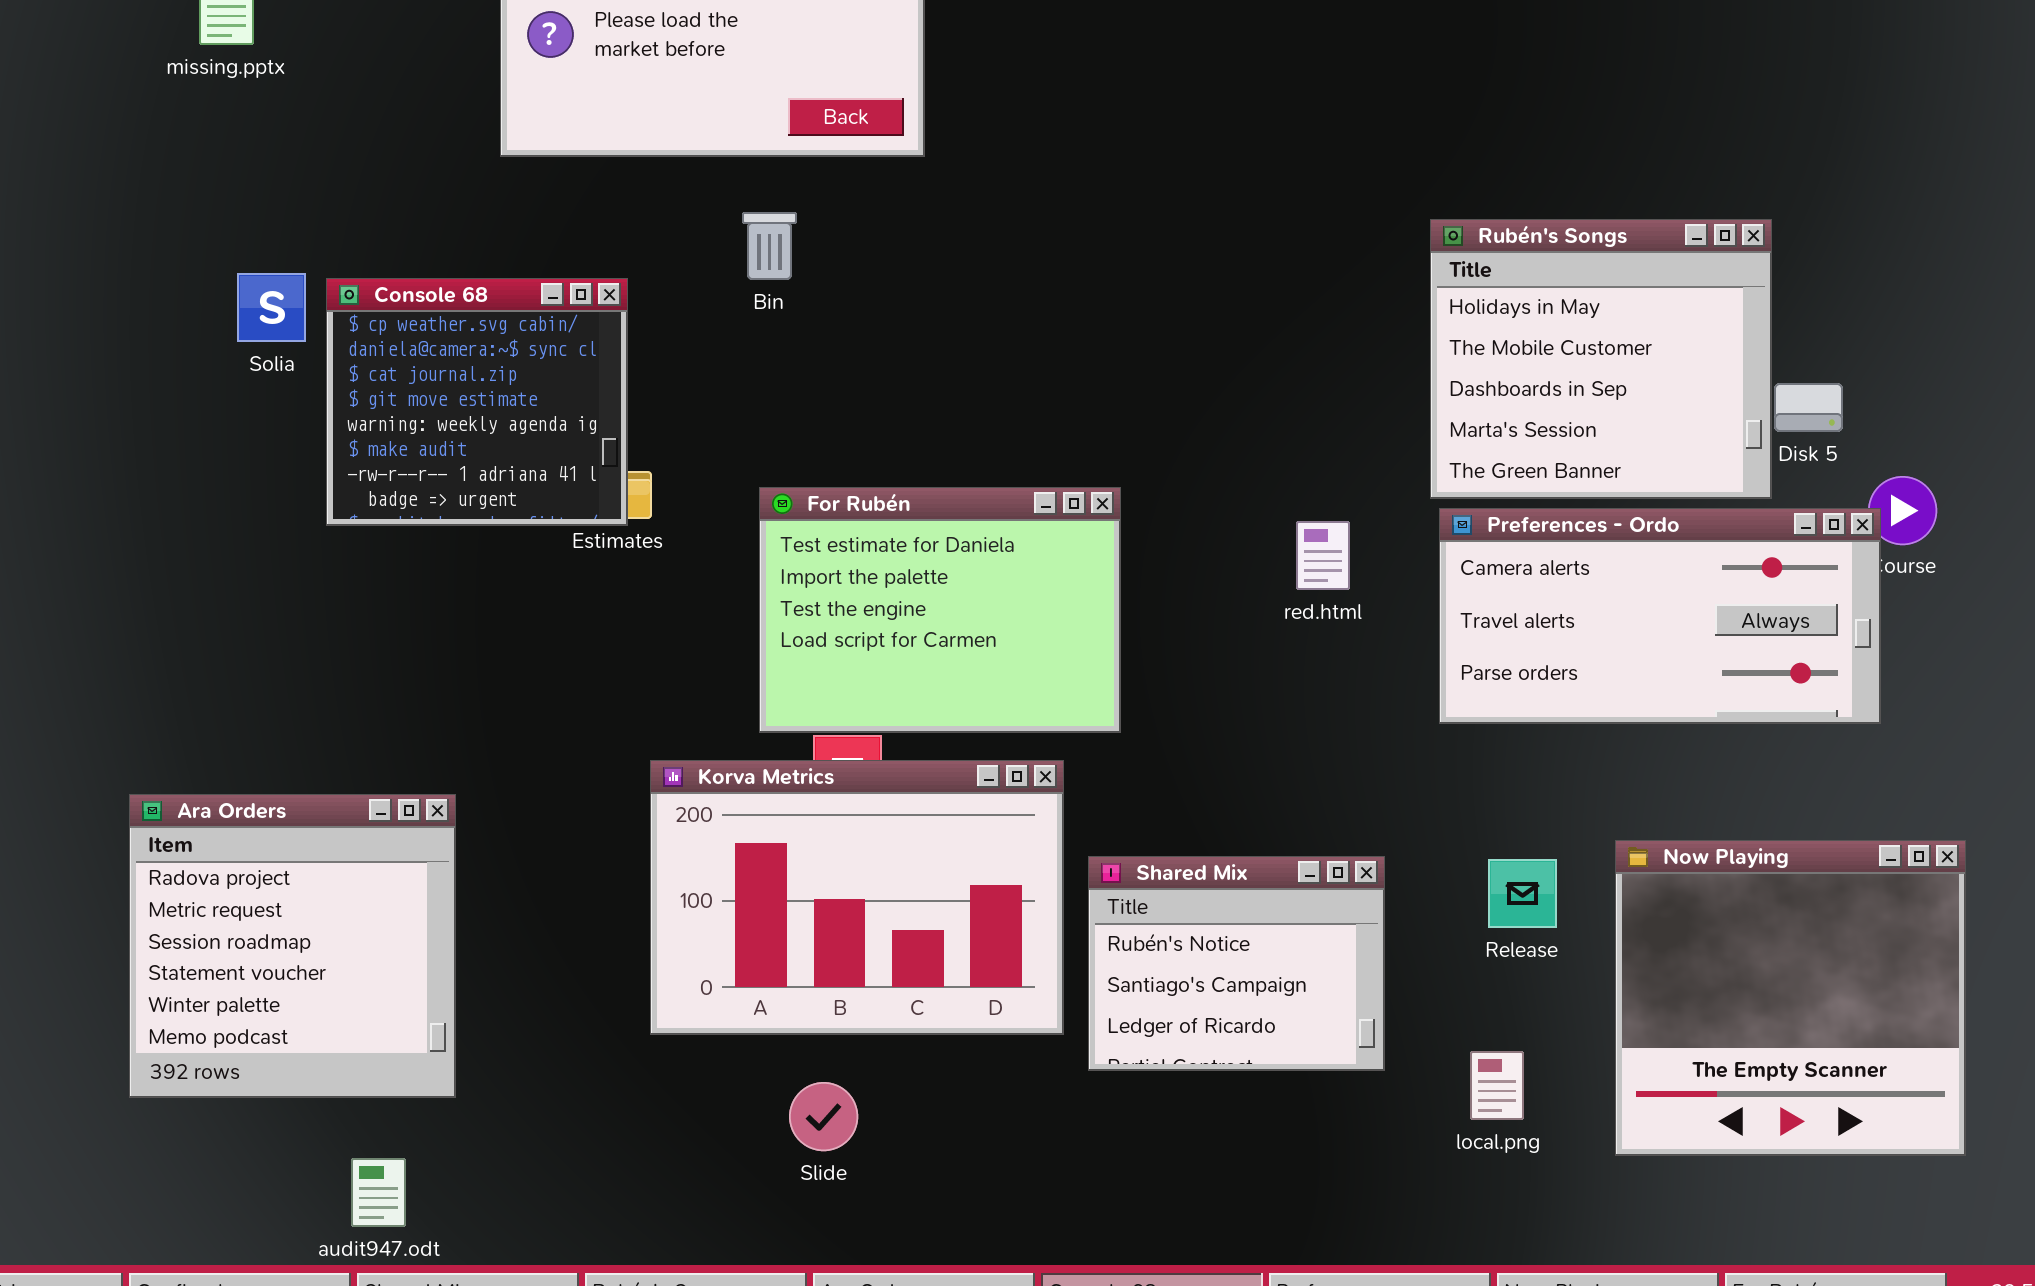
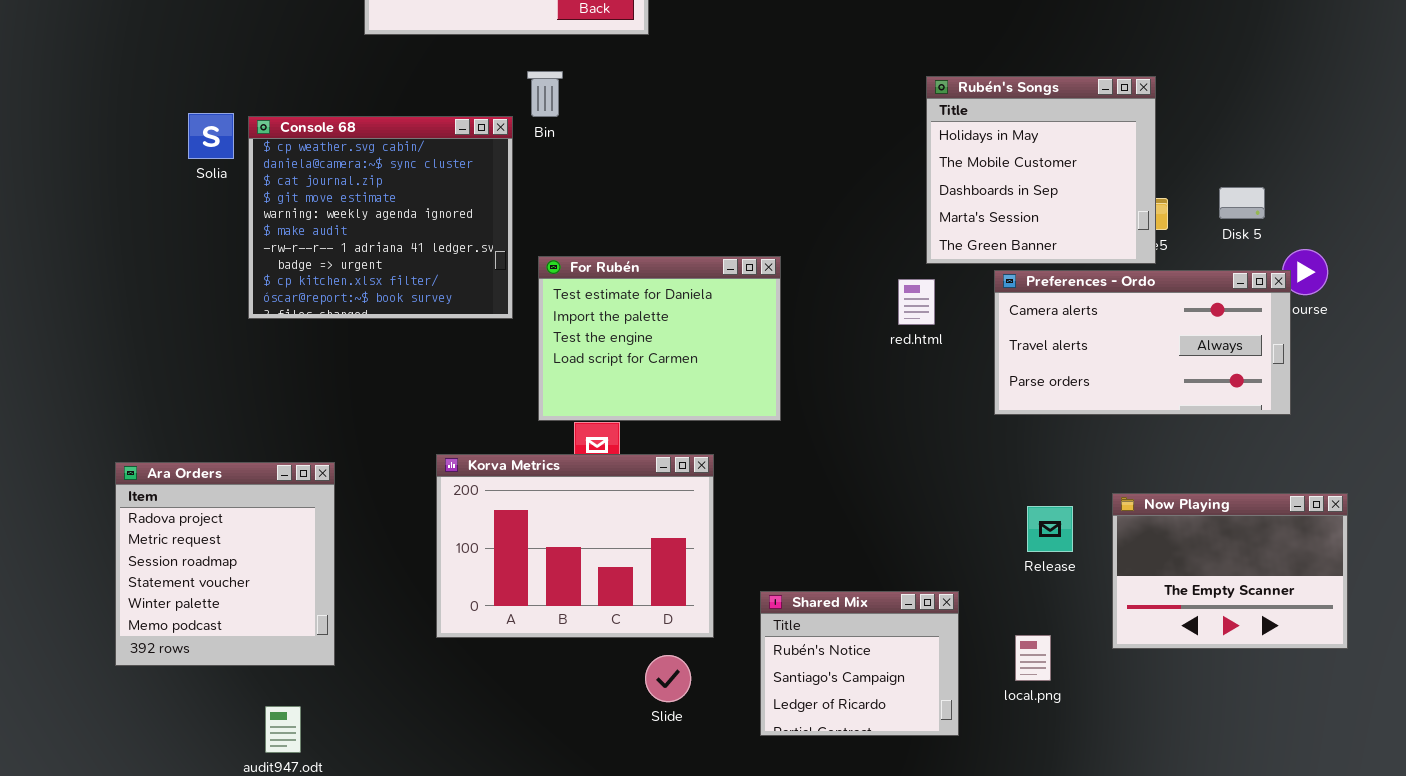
Rubén's Songs: [1430,219,1772,499] -> [926,76,1156,264], moved
Console 68: [326,278,628,526] -> [248,116,513,319], resized
Korva Metrics: [650,760,1064,1035] -> [436,454,714,638], moved
Now Playing: [1615,840,1966,1156] -> [1112,493,1348,649], resized
Shared Mix: [1088,856,1385,1071] -> [760,591,959,736], moved
Slide: [789,1082,858,1151] -> [645,655,691,702], moved

